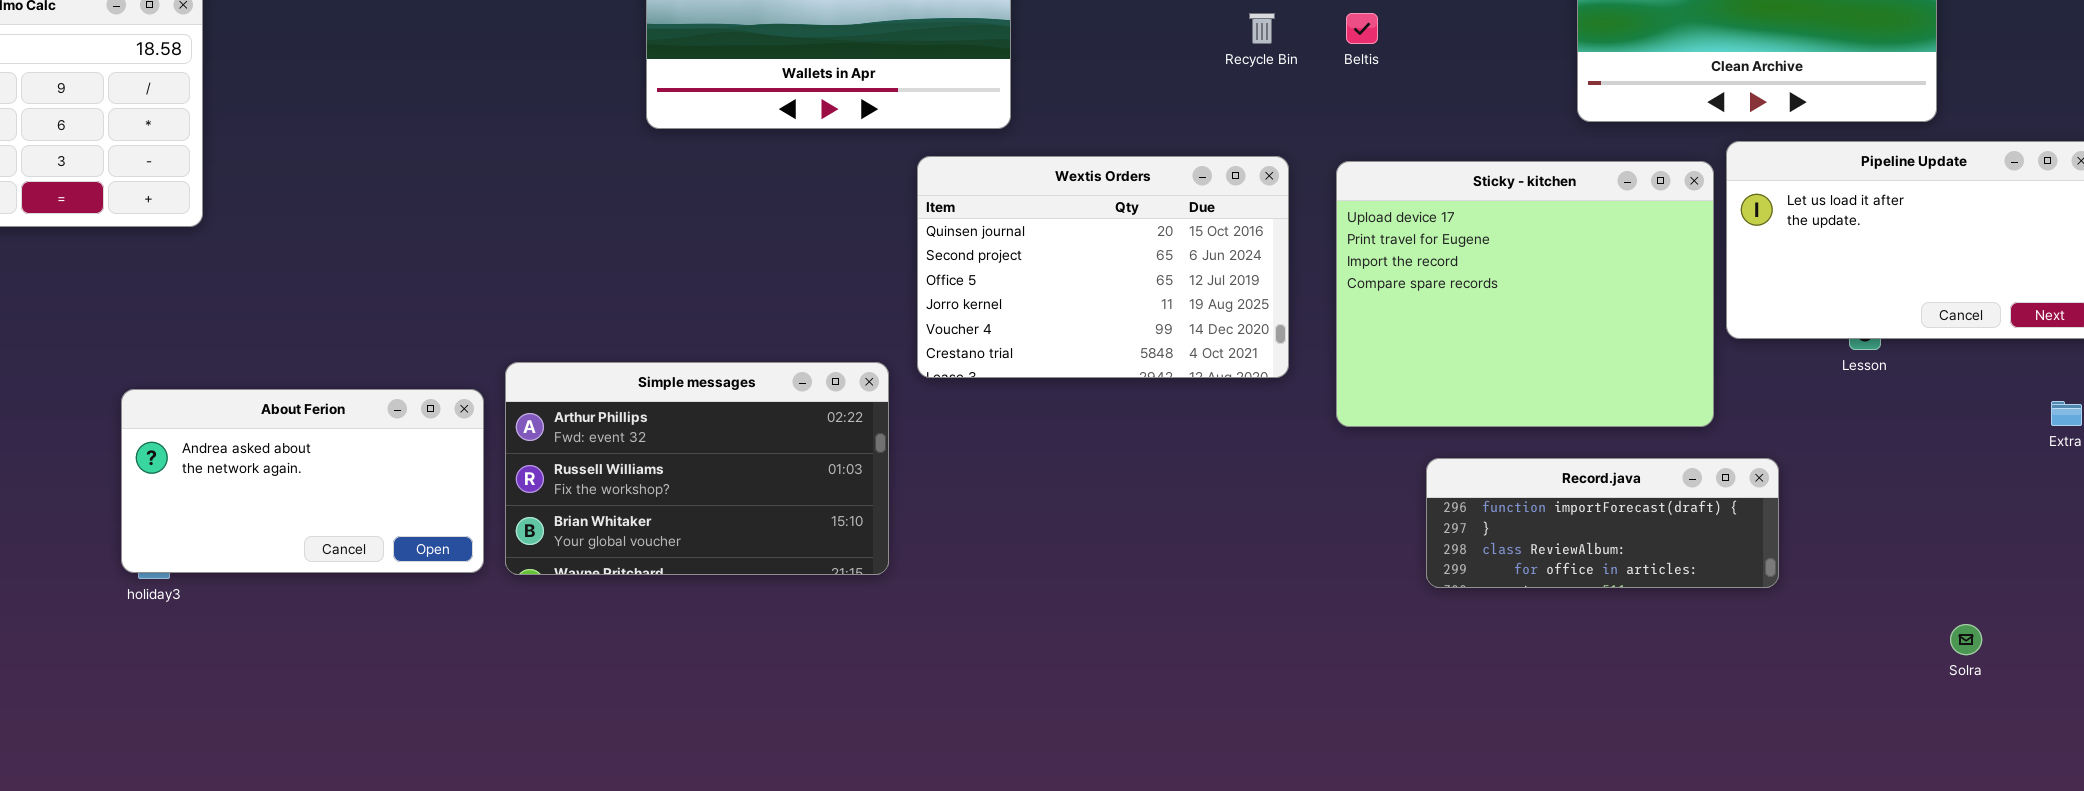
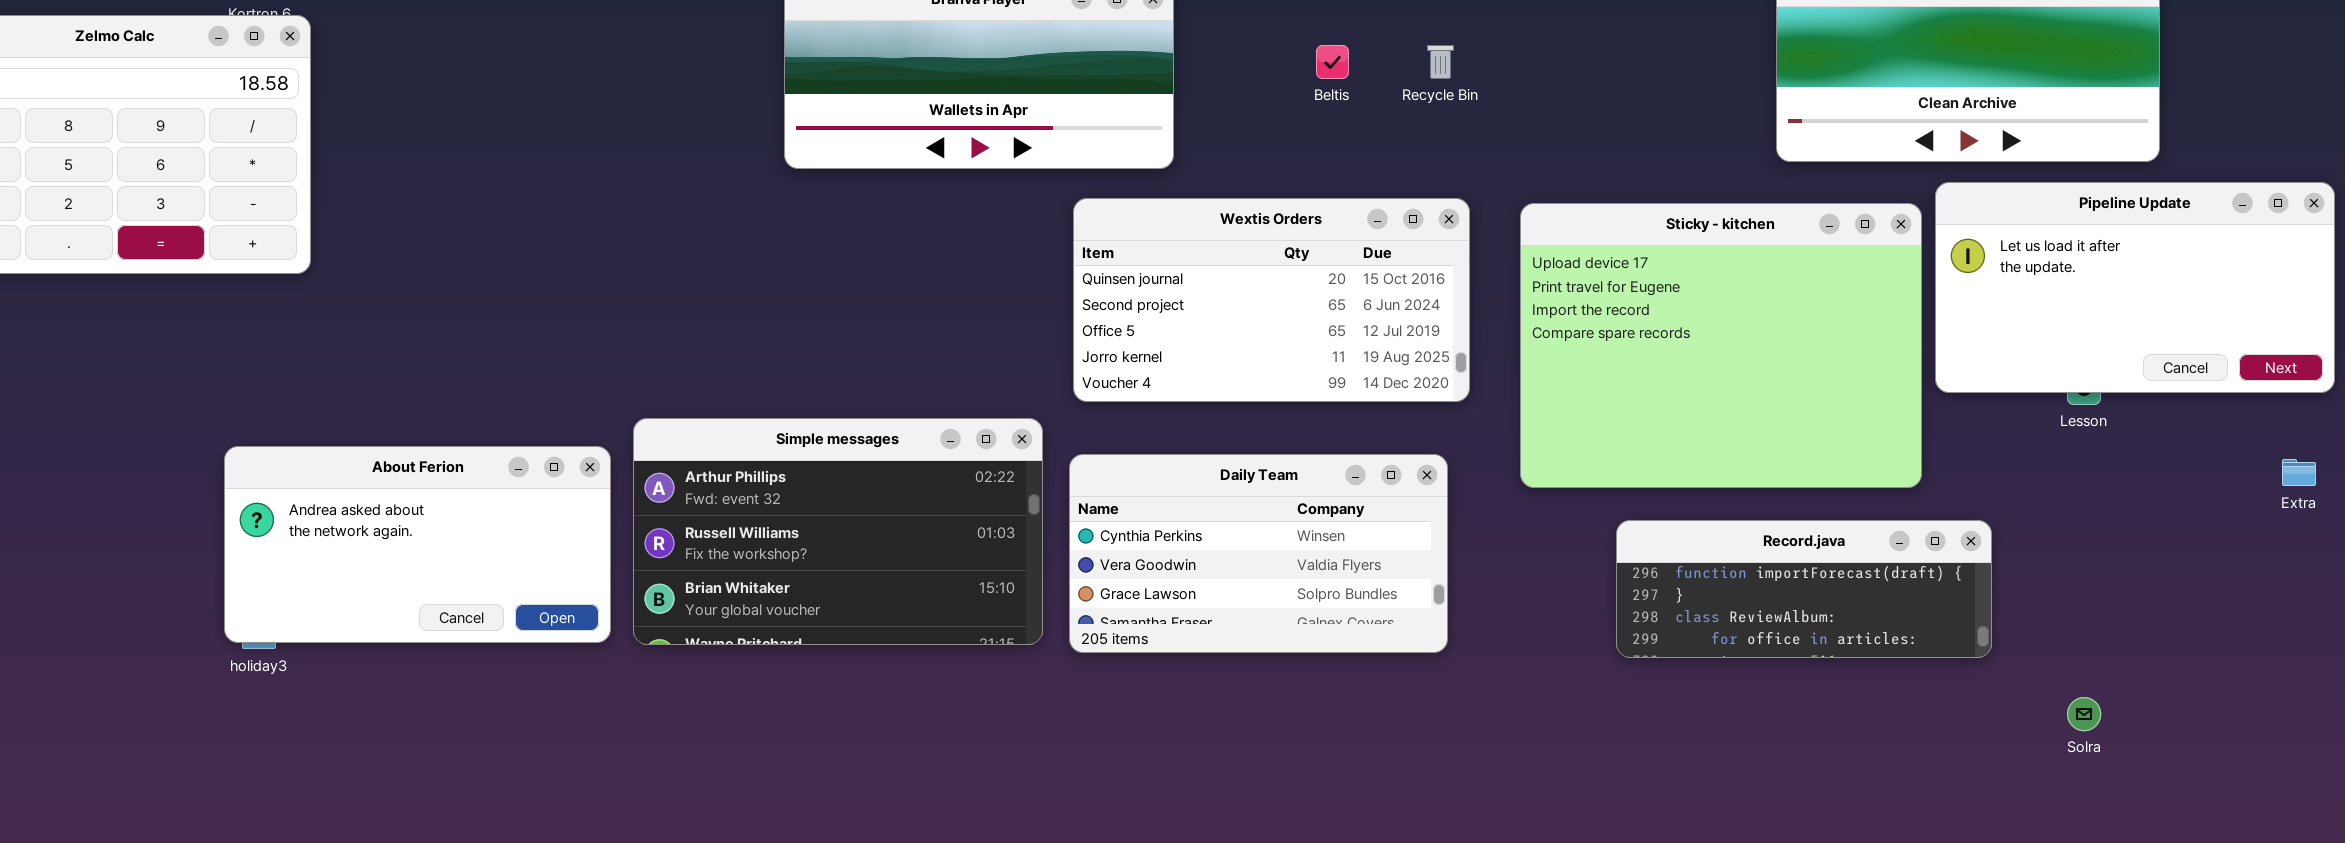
Beltis: [1346,13,1378,44] -> [1316,45,1349,79], moved
Wextis Orders: [917,156,1289,378] -> [1073,198,1470,402], resized
Daily Team: none -> [1069,454,1448,653], opened
Solra: [1950,624,1982,655] -> [2067,697,2101,731], moved

